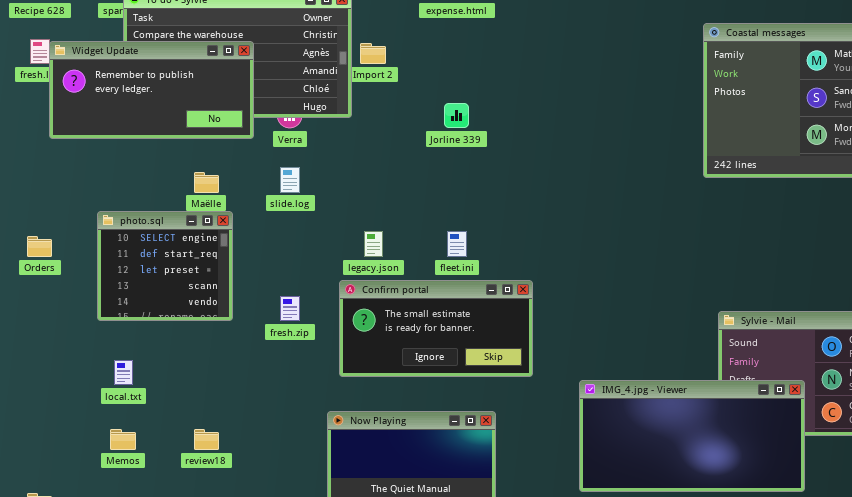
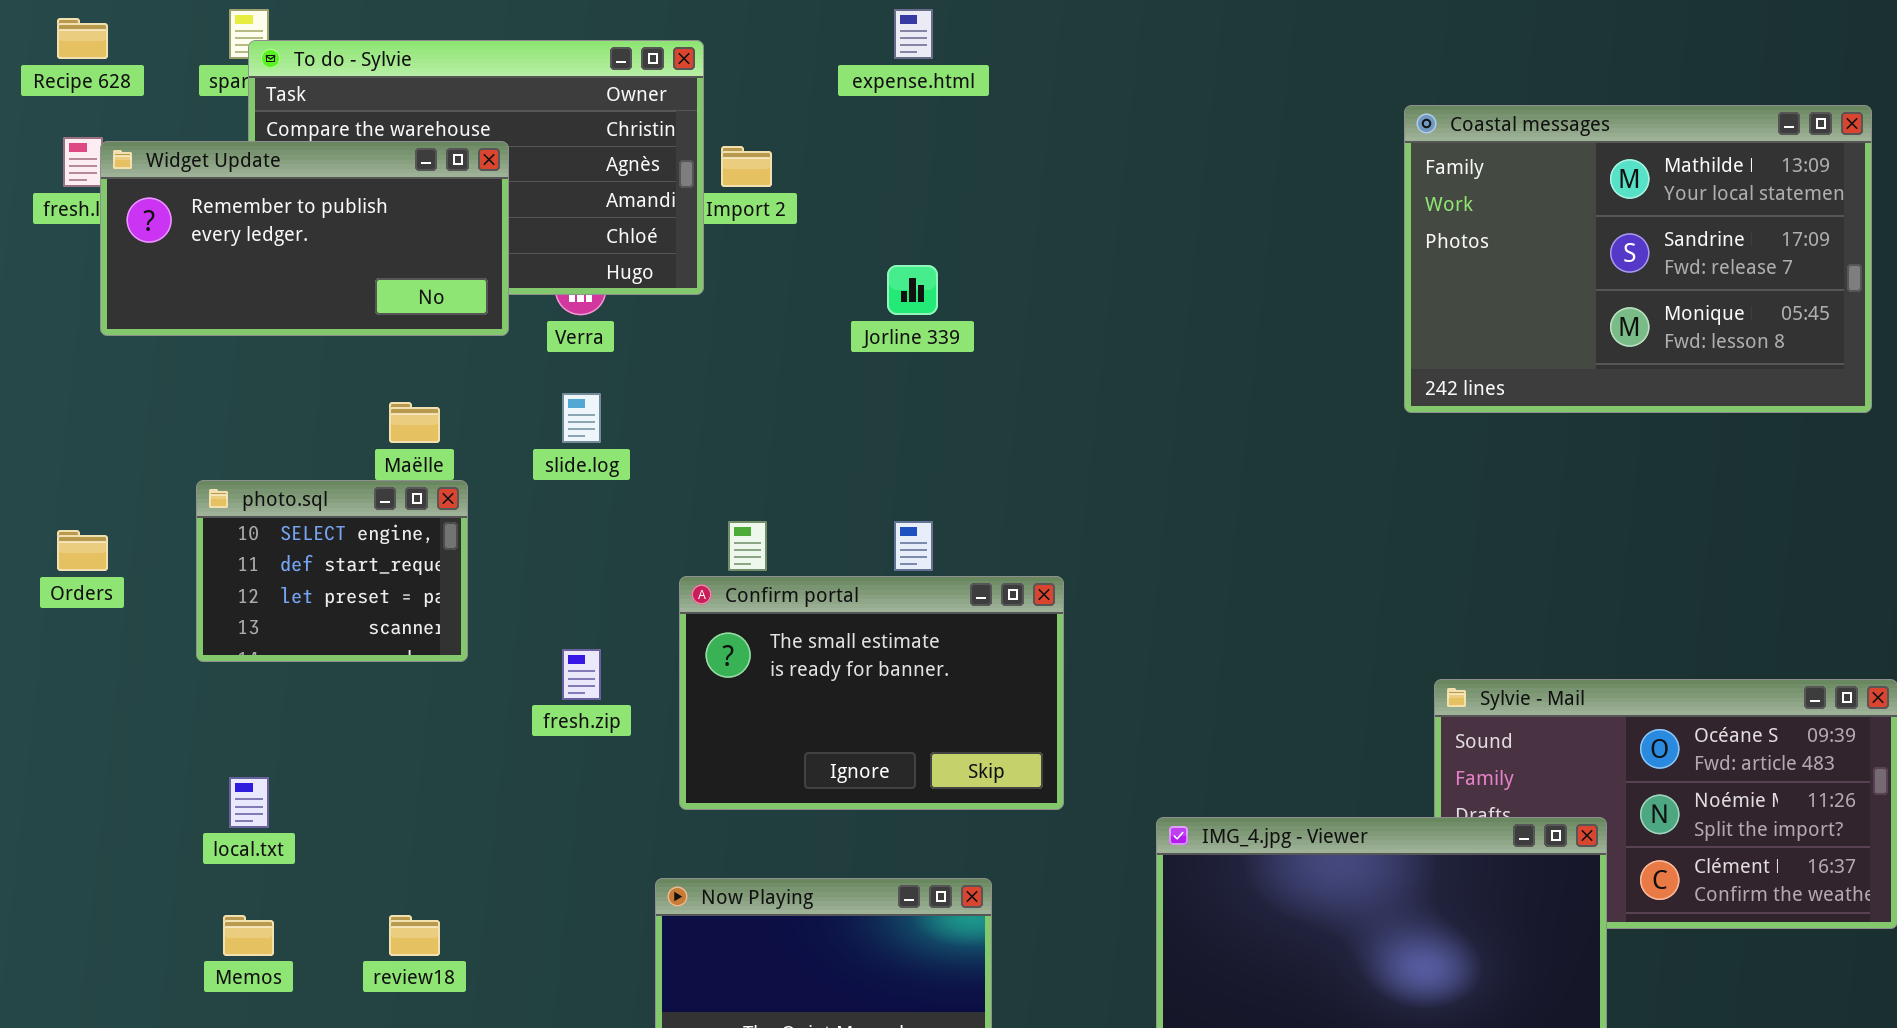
photo.sql: [97,211,233,321] -> [196,480,468,662], resized
Confirm portal: [339,280,533,377] -> [679,576,1064,810], resized

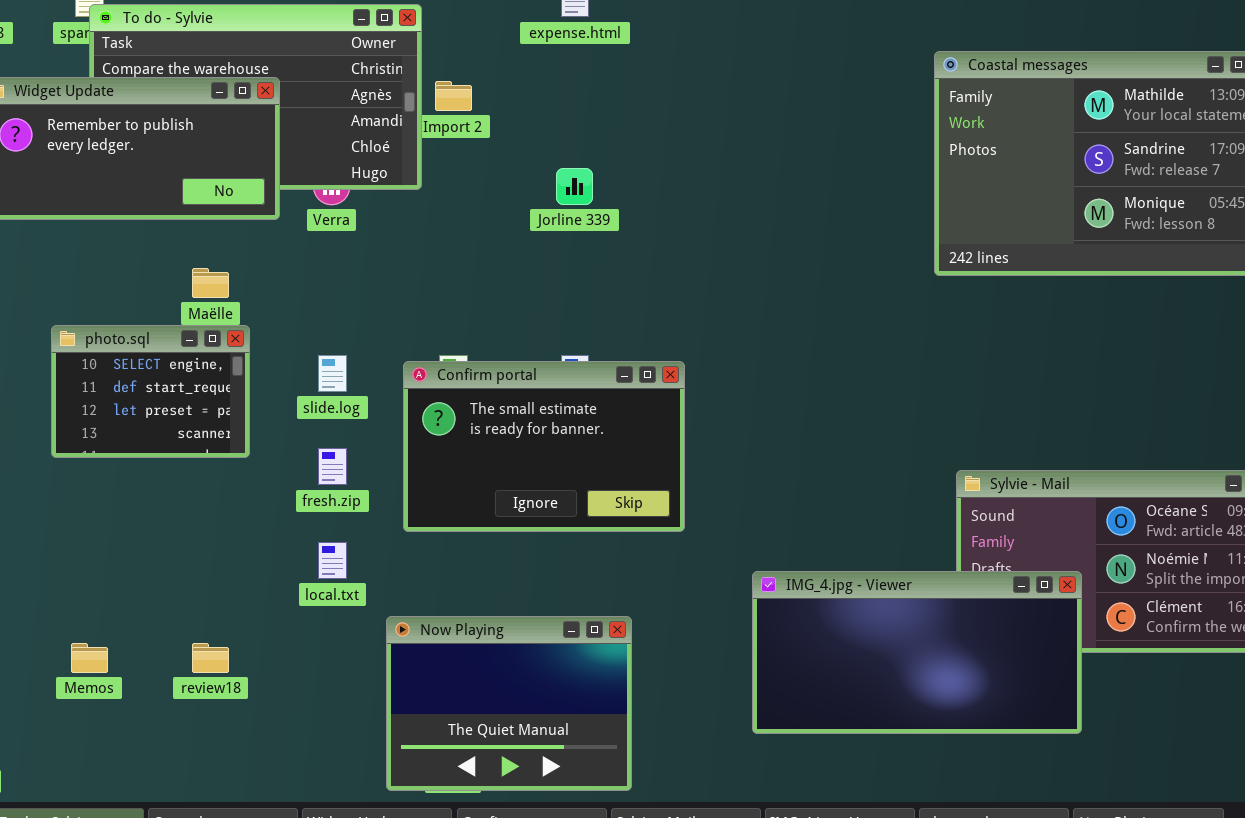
slide.log: [562,393,601,443] -> [318,355,347,392], moved
Confirm portal: [679,576,1064,810] -> [403,361,685,532], moved
local.txt: [229,777,269,828] -> [318,542,347,579], moved

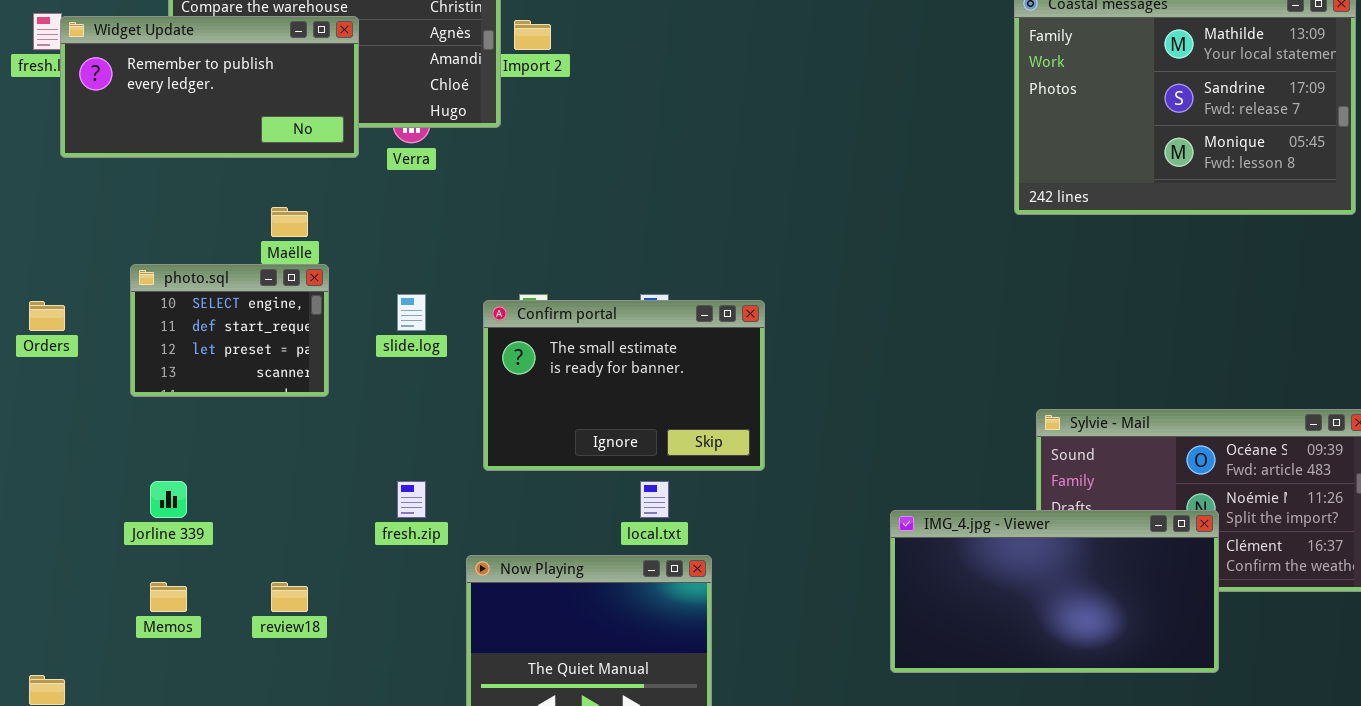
Jorline 339: [556,168,593,205] -> [150,481,187,518], moved
fresh.zip: [318,448,347,485] -> [397,481,426,518], moved
local.txt: [318,542,347,579] -> [640,481,669,518], moved
IMG_4.jpg - Viewer: [752,571,1082,734] -> [890,510,1219,673], moved

